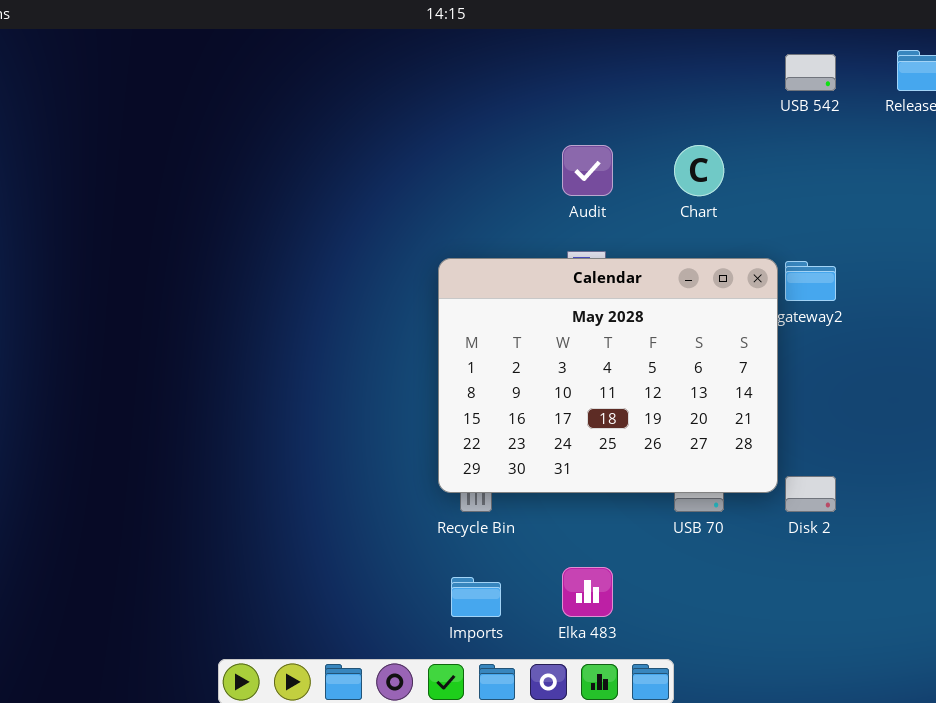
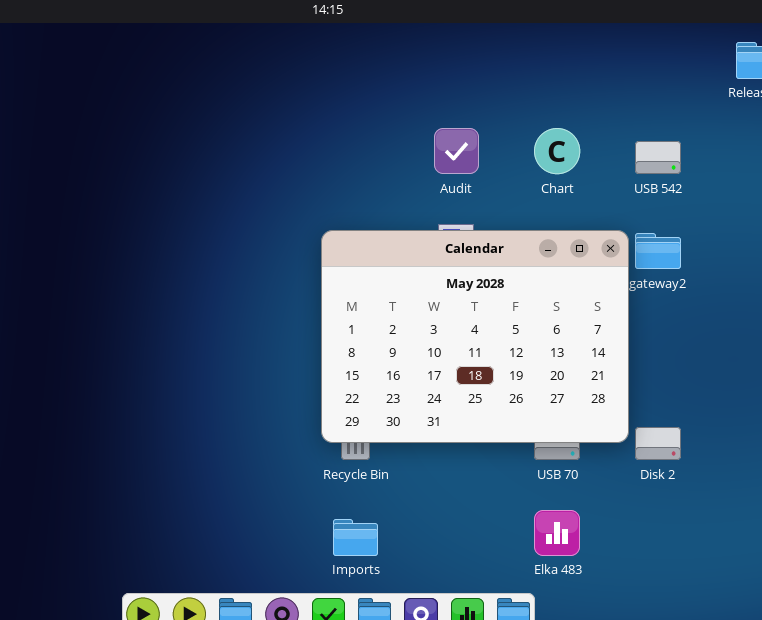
USB 542: [785,54,836,91] -> [635,141,681,174], moved
Elka 483: [562,567,613,617] -> [534,510,580,556], moved

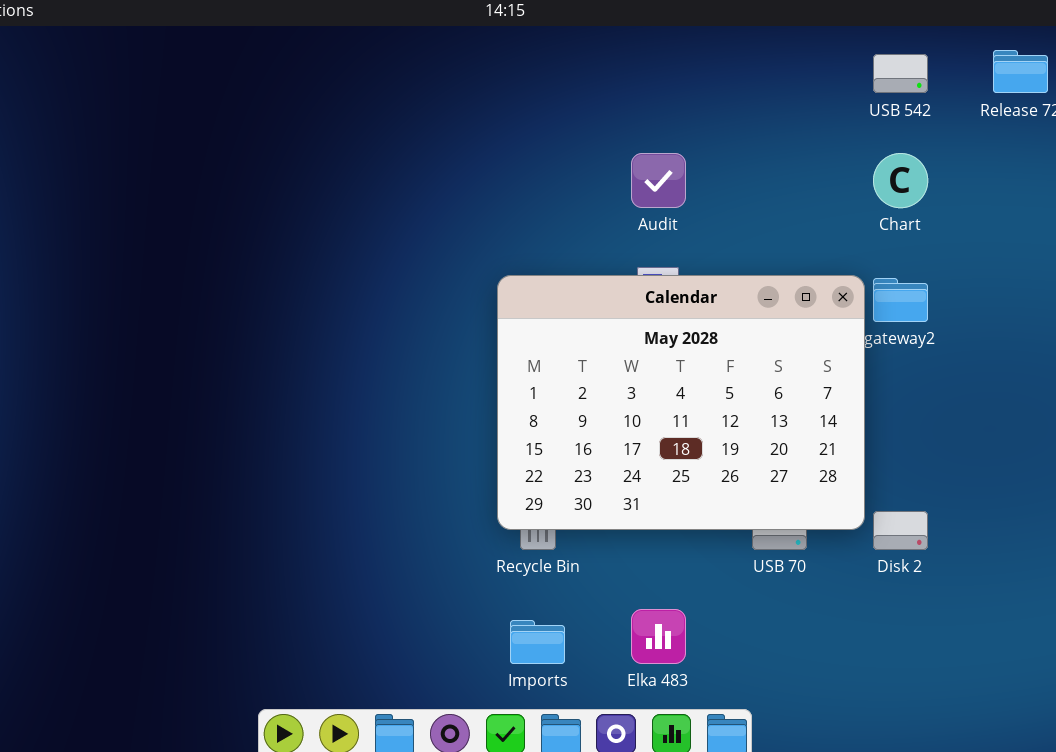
Chart: [534,128,580,174] -> [873,153,928,208], moved
USB 542: [635,141,681,174] -> [873,54,928,93], moved
Elka 483: [534,510,580,556] -> [631,609,686,664], moved

